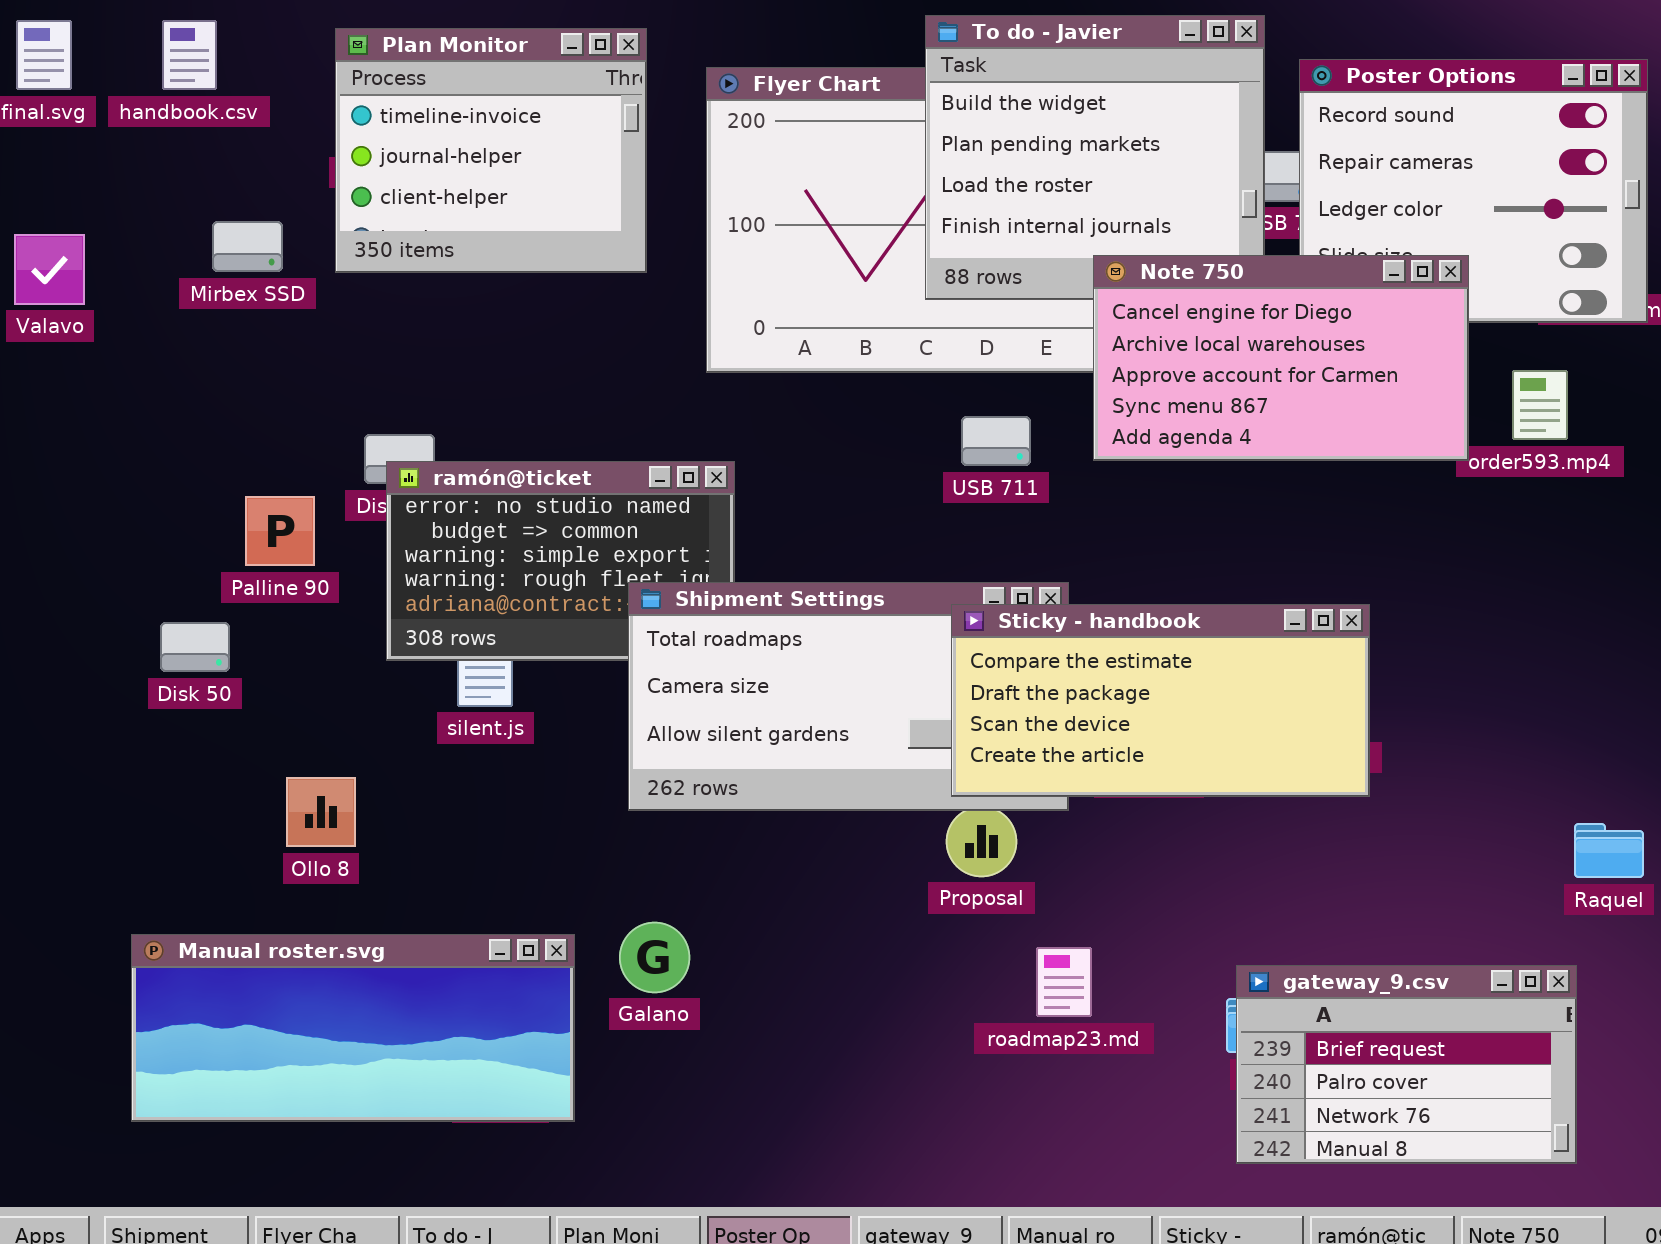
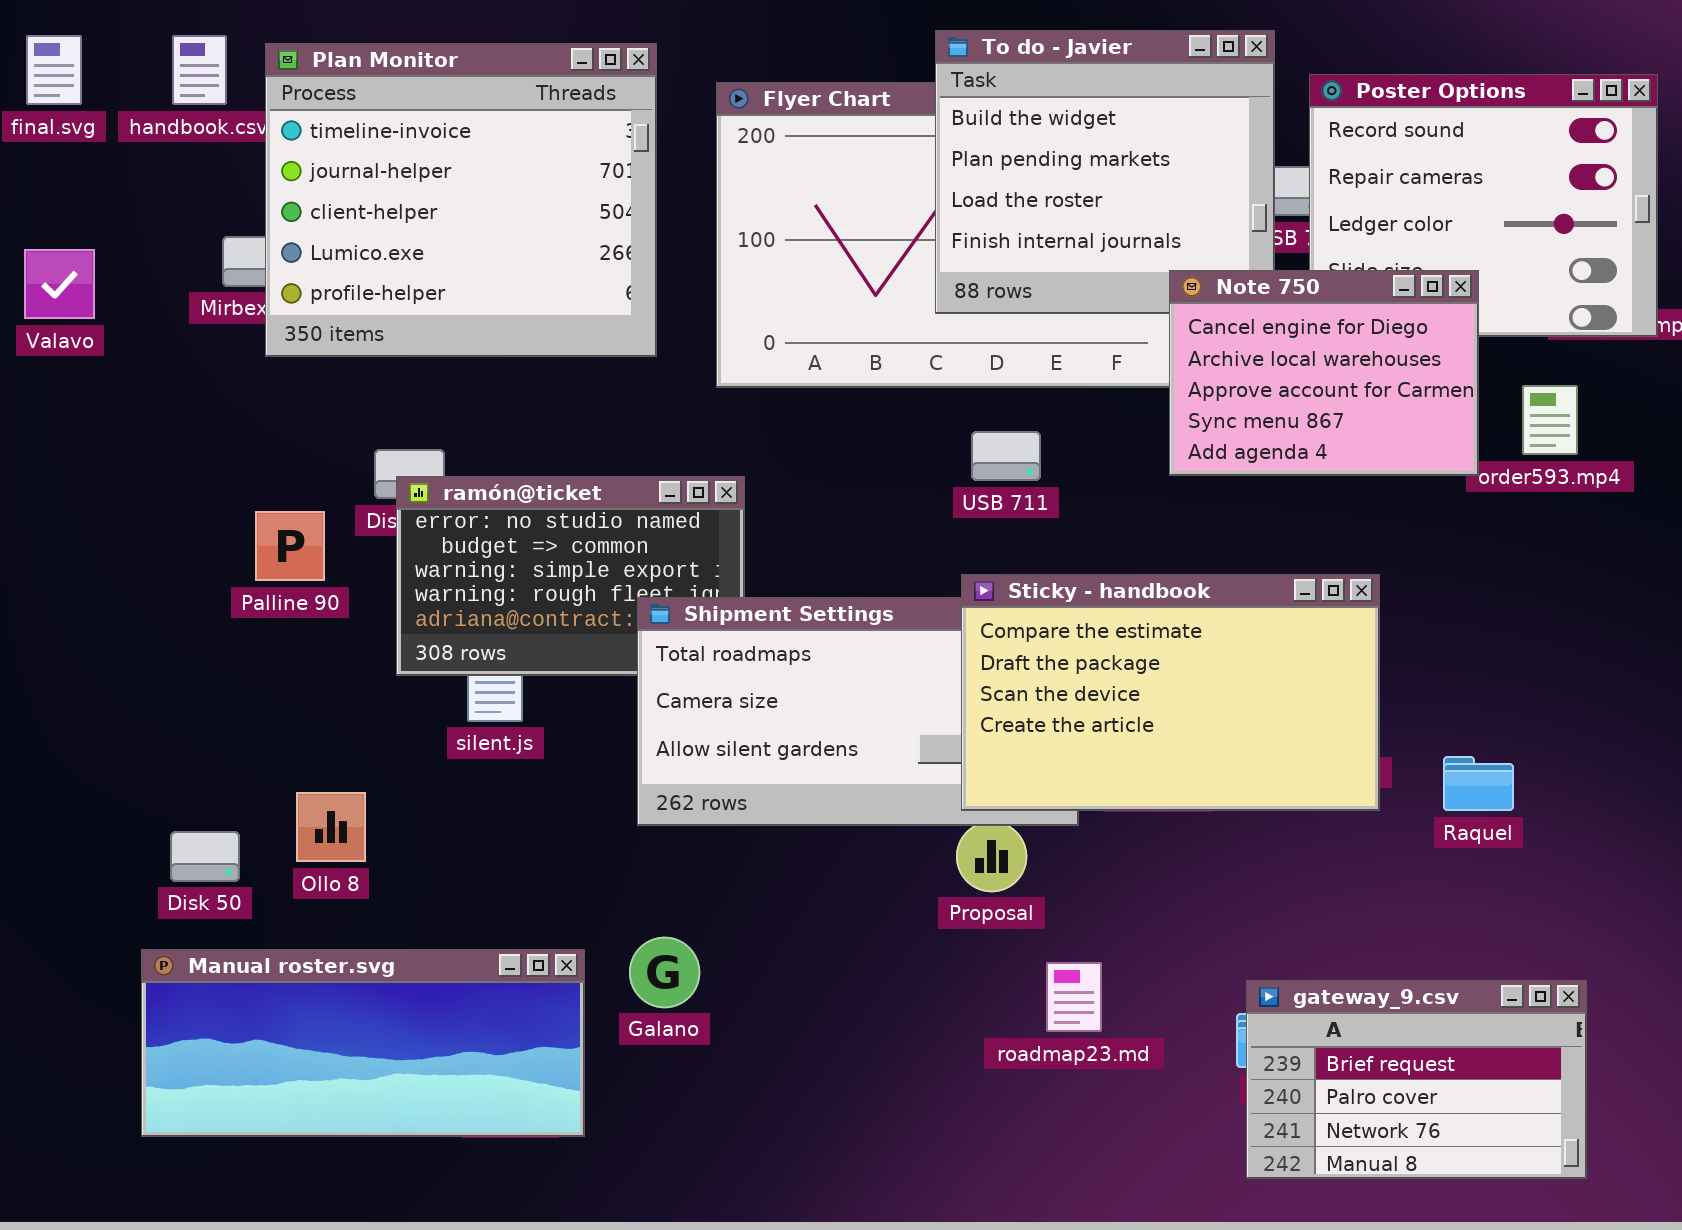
Plan Monitor: [335,28,647,273] -> [265,43,657,357], resized
Note 750: [1093,255,1469,461] -> [1169,270,1479,476], resized
Sticky - handbook: [951,604,1370,797] -> [961,574,1380,811], resized
Disk 50: [160,622,230,672] -> [170,831,240,882], moved
Raquel: [1574,823,1644,878] -> [1443,756,1514,811], moved

